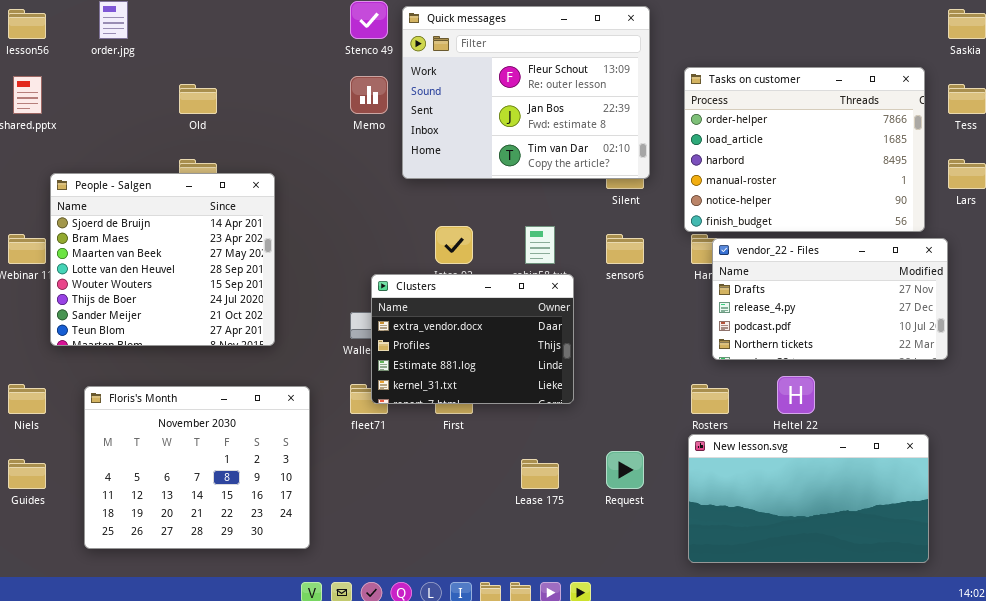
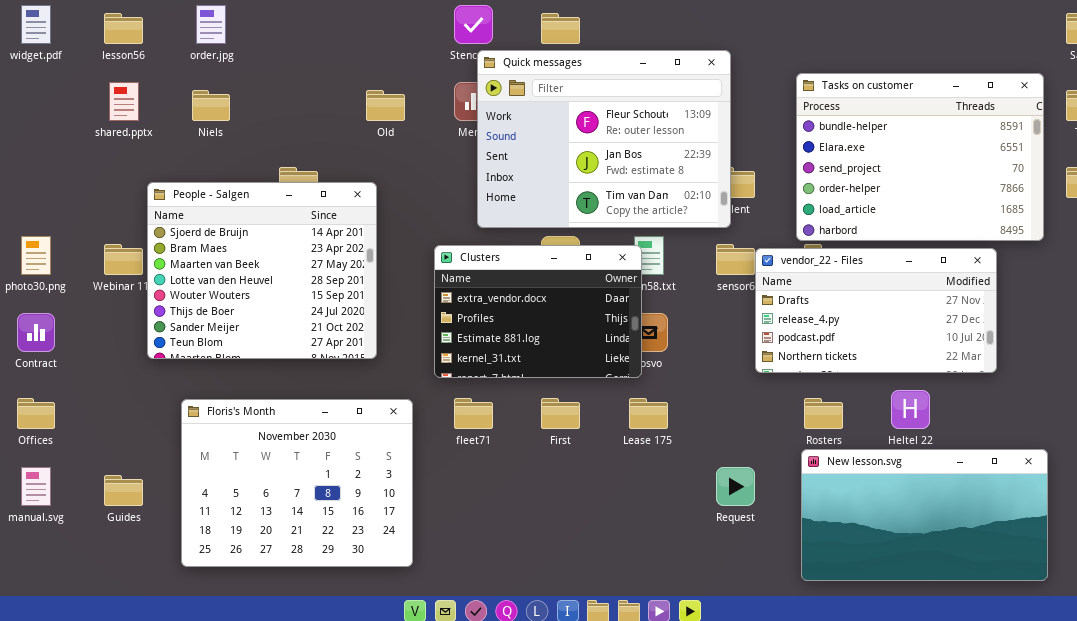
Quick messages: [402,6,650,179] -> [477,50,731,228], moved
Tasks on customer: [684,67,925,232] -> [796,73,1044,241], scrolled up 3 rows
Old: [179,84,217,114] -> [366,90,405,121], moved
vendor_22 - Files: [712,238,948,360] -> [755,248,997,373], moved
Clusters: [371,274,574,404] -> [434,245,642,378], moved
Niels: [8,384,46,414] -> [192,90,230,121], moved
Lease 175: [521,459,559,489] -> [629,398,668,429], moved

